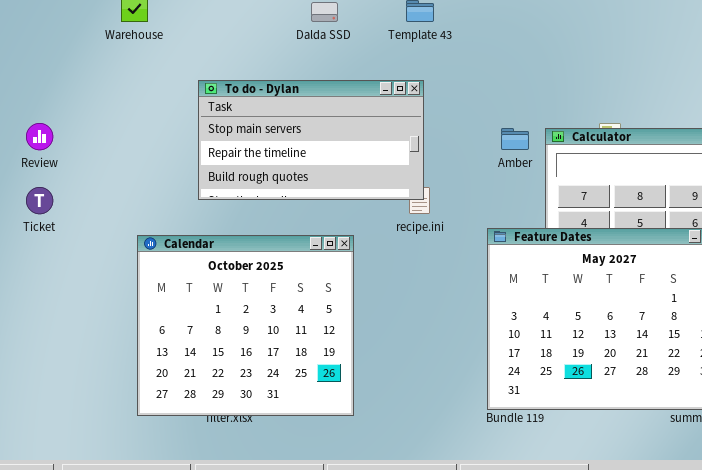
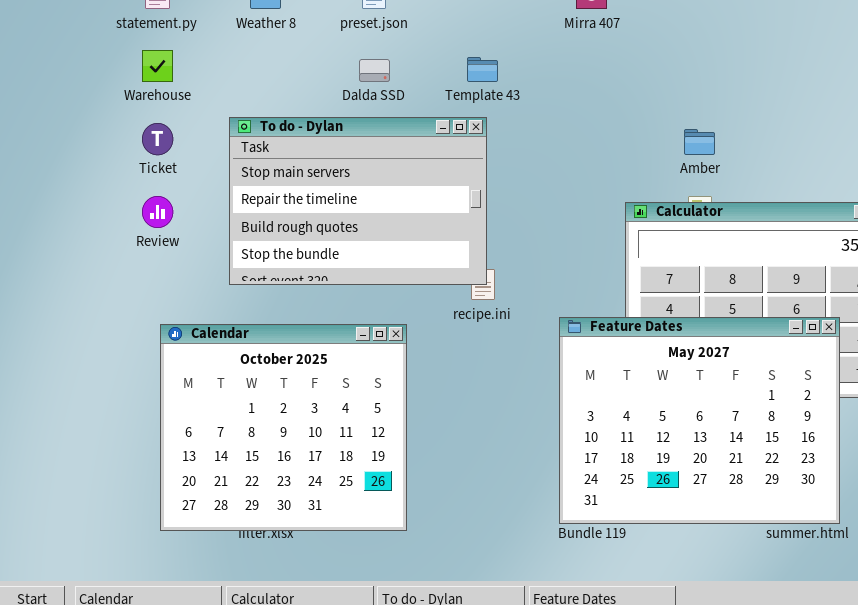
To do - Dylan: [198,80,424,200] -> [229,117,487,285], resized
Review: [26,123,53,150] -> [142,196,173,228], moved
Amber: [501,128,529,150] -> [684,129,715,155], moved
Ticket: [26,187,53,214] -> [142,123,173,155], moved

